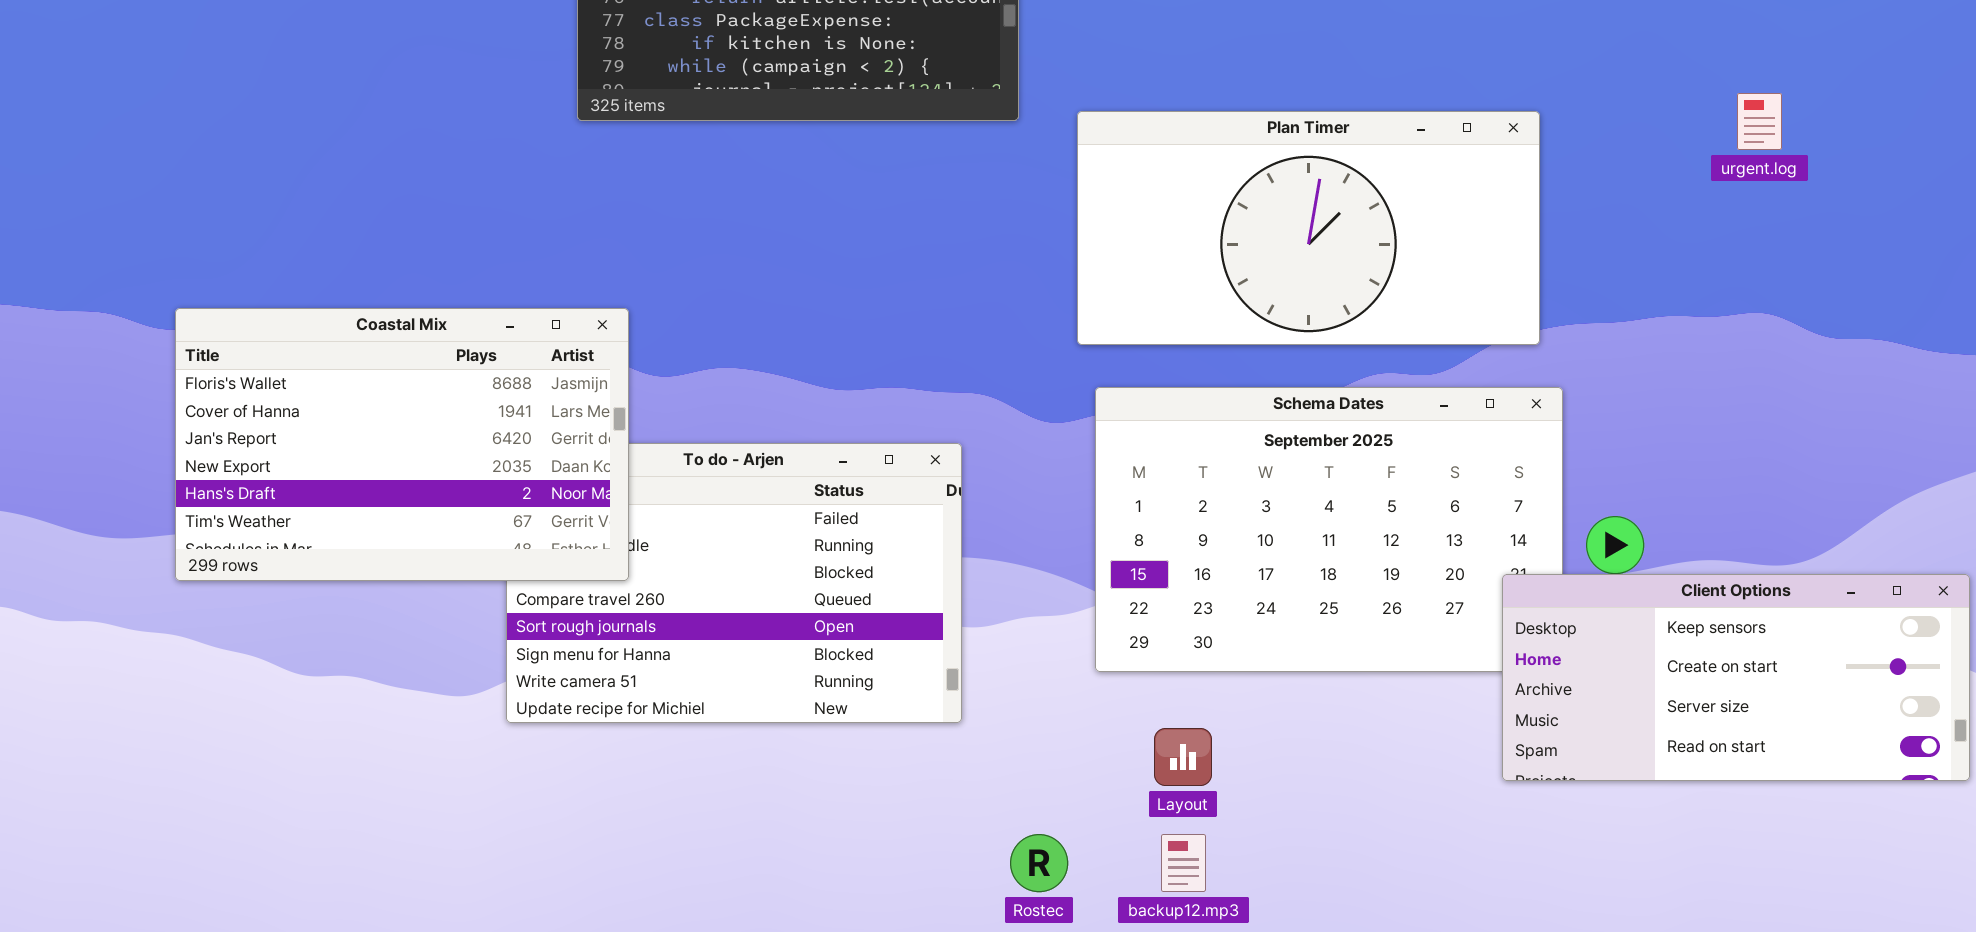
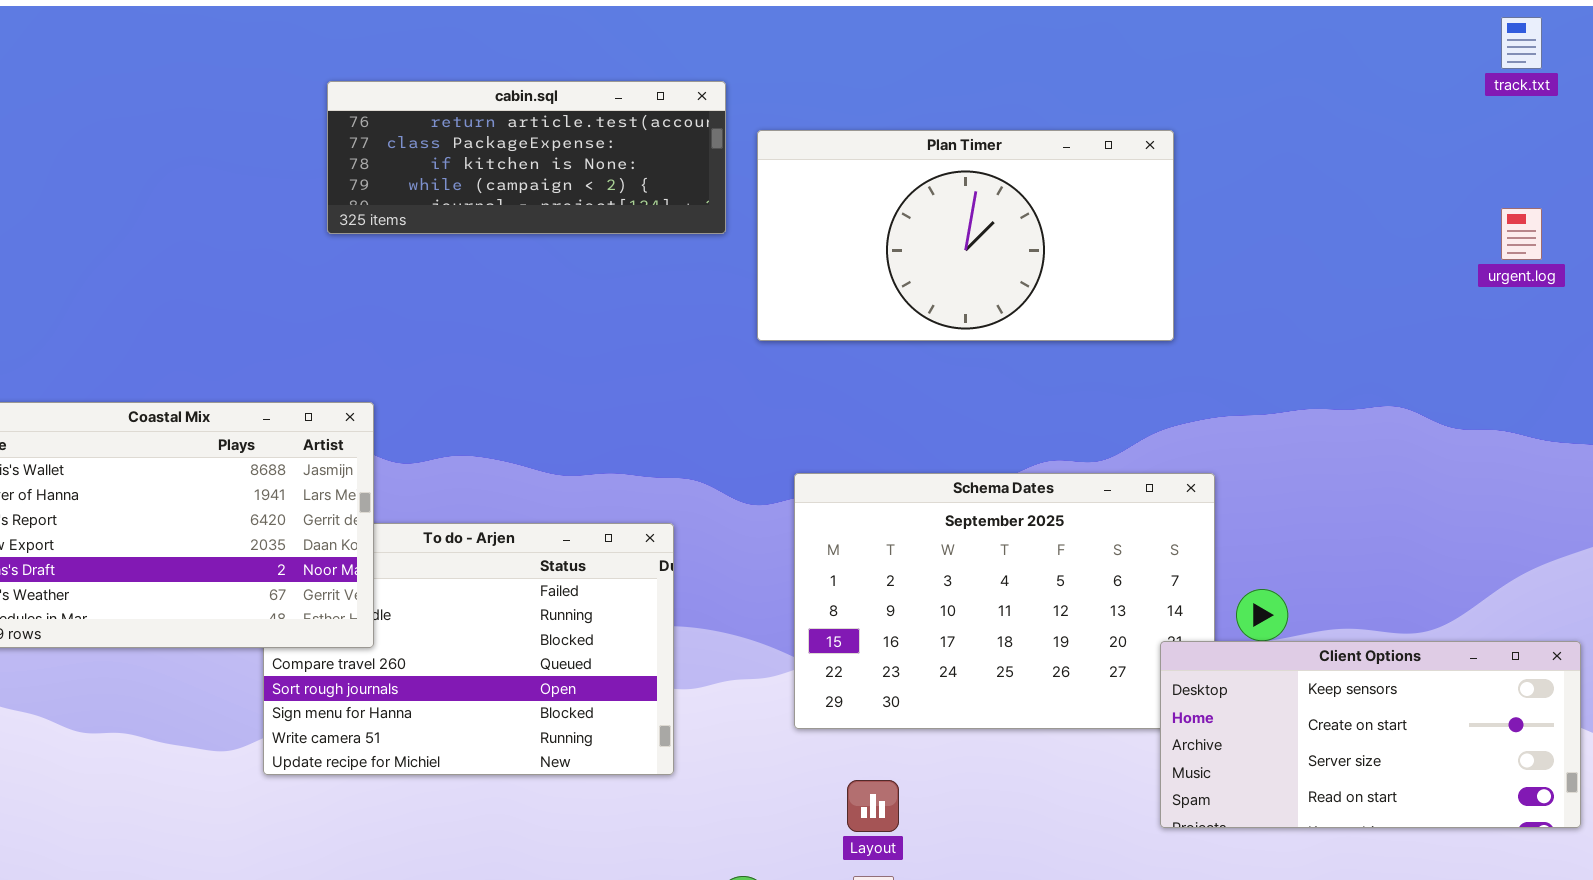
urgent.log: [1737,93,1782,150] -> [1501,208,1542,260], moved
Plan Timer: [1077,111,1540,345] -> [757,130,1174,341], moved

